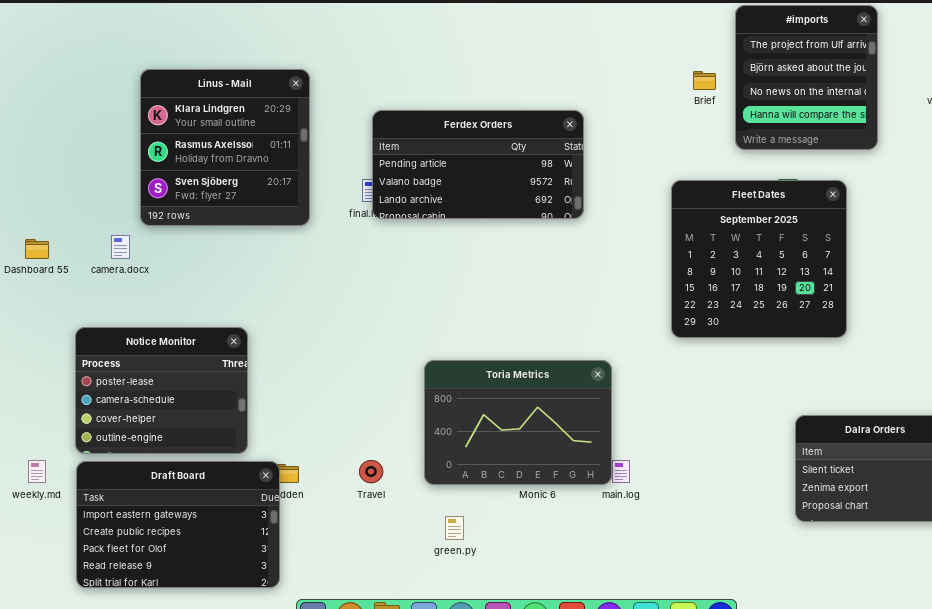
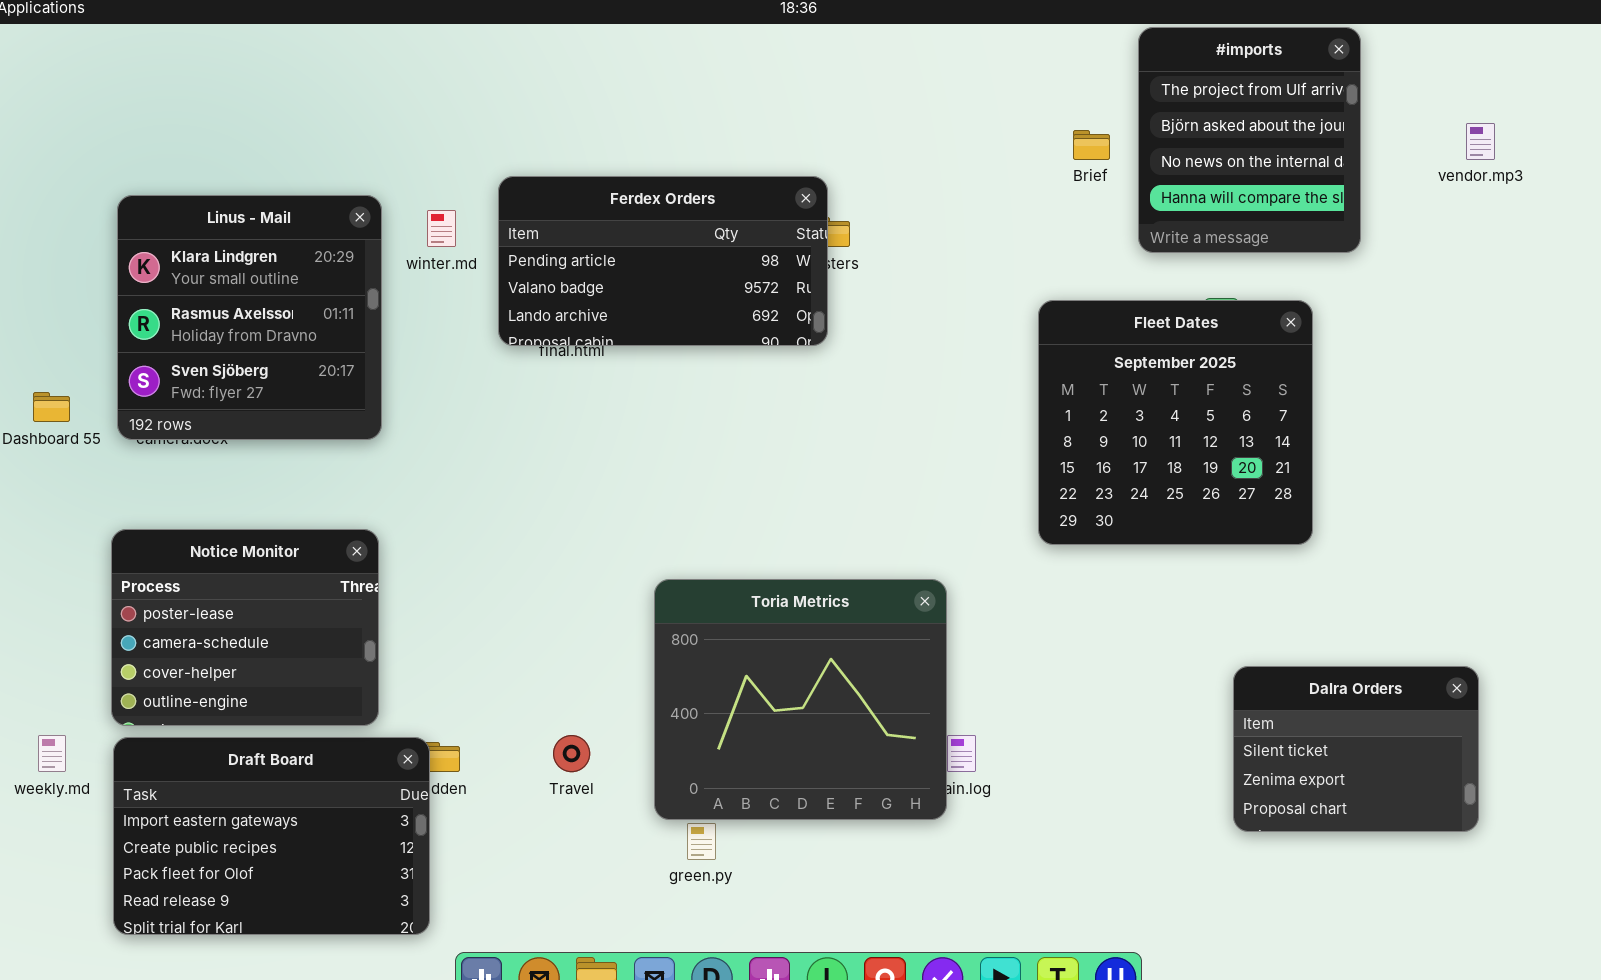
Linus - Mail: [140,69,310,226] -> [117,195,382,440], moved
Ferdex Orders: [372,110,584,219] -> [498,176,828,346], moved
Toria Metrics: [424,360,612,485] -> [654,579,947,820], resized

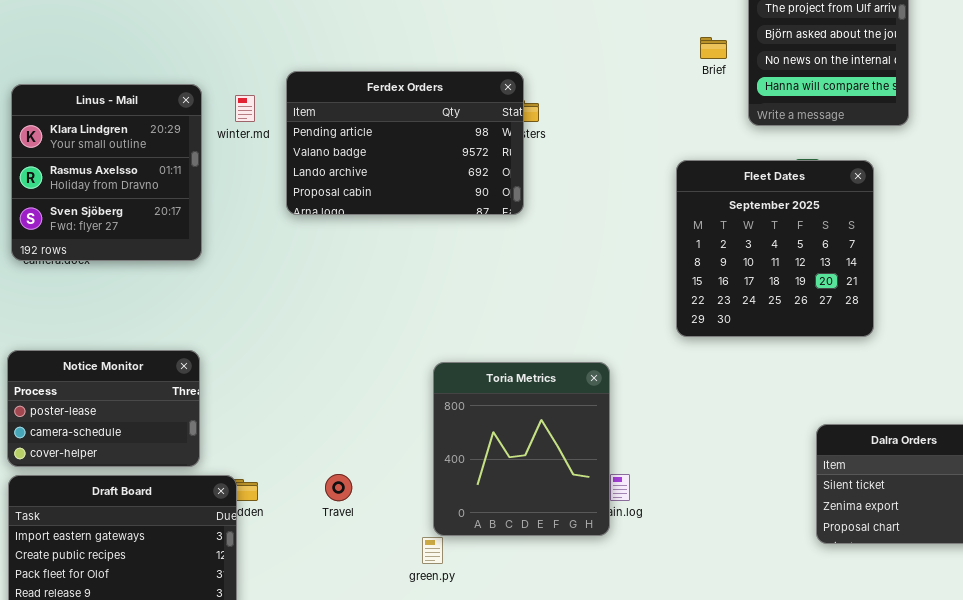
Ferdex Orders: [498,176,828,346] -> [286,71,524,215], resized
Notice Monitor: [111,529,379,726] -> [7,350,200,467], resized
Toria Metrics: [654,579,947,820] -> [433,362,610,536], resized

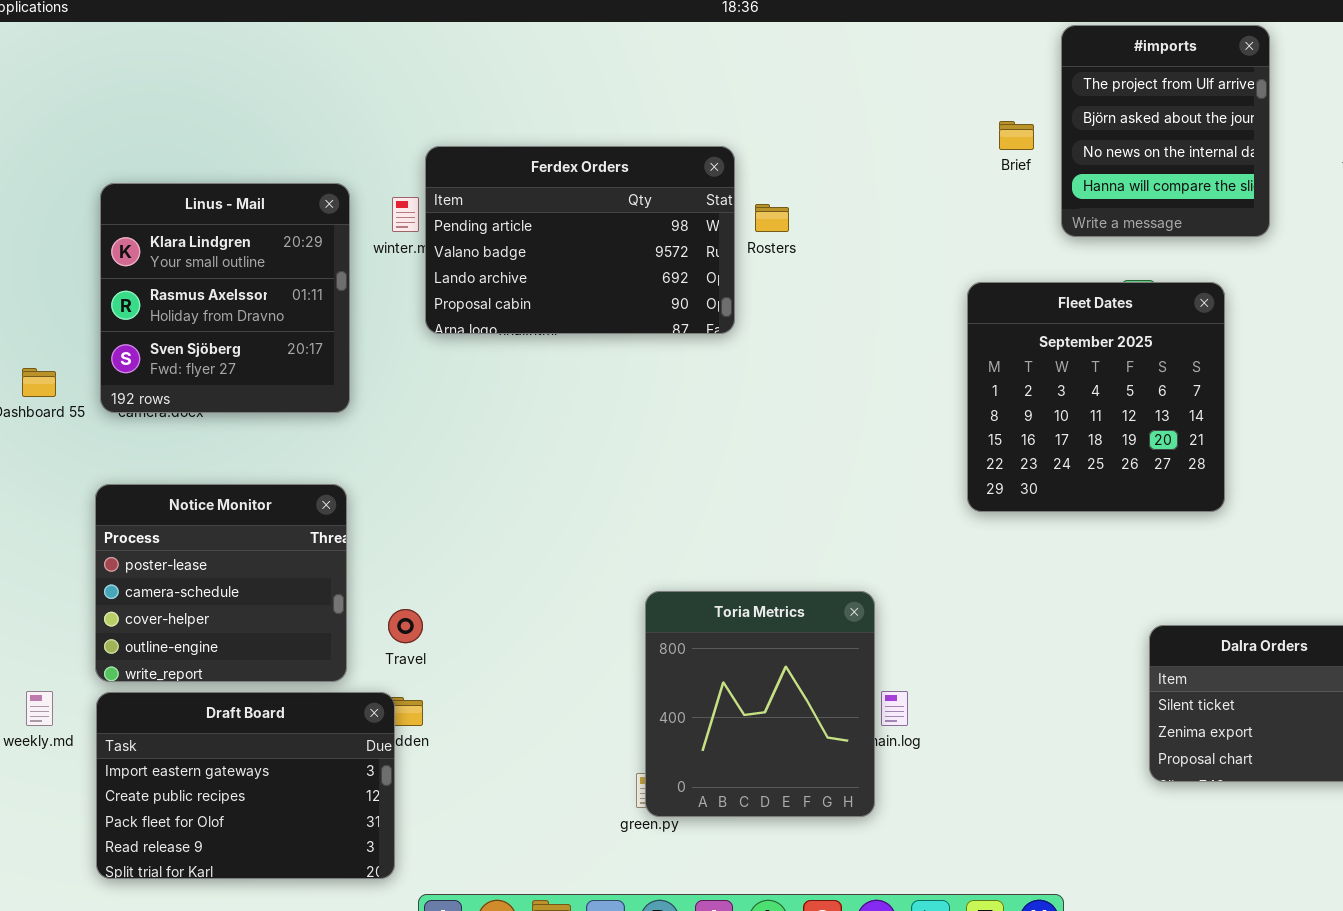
Ferdex Orders: [286,71,524,215] -> [425,146,735,334], moved
Notice Monitor: [7,350,200,467] -> [95,484,347,682], resized
Toria Metrics: [433,362,610,536] -> [645,591,875,817], moved
Travel: [325,474,352,501] -> [388,609,423,643], moved

